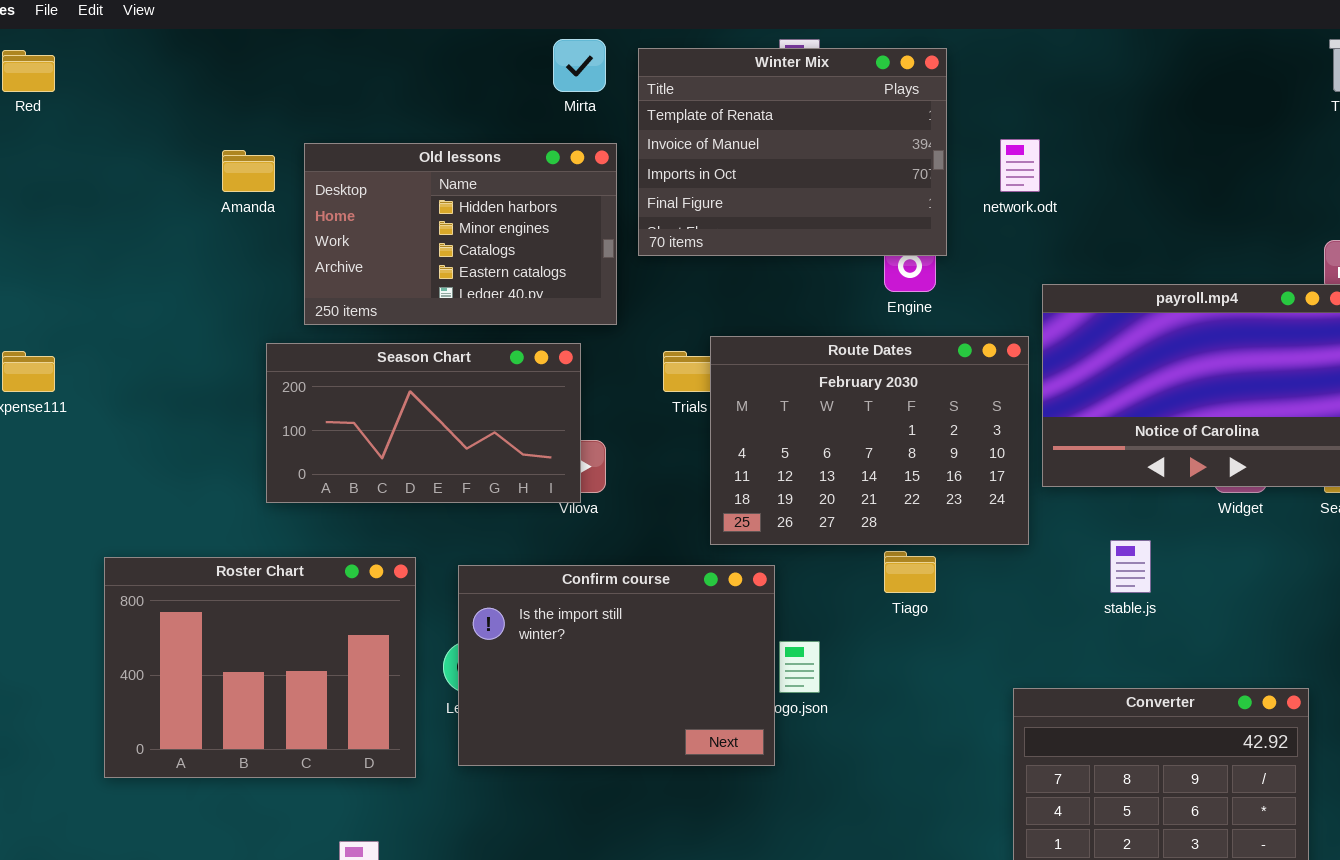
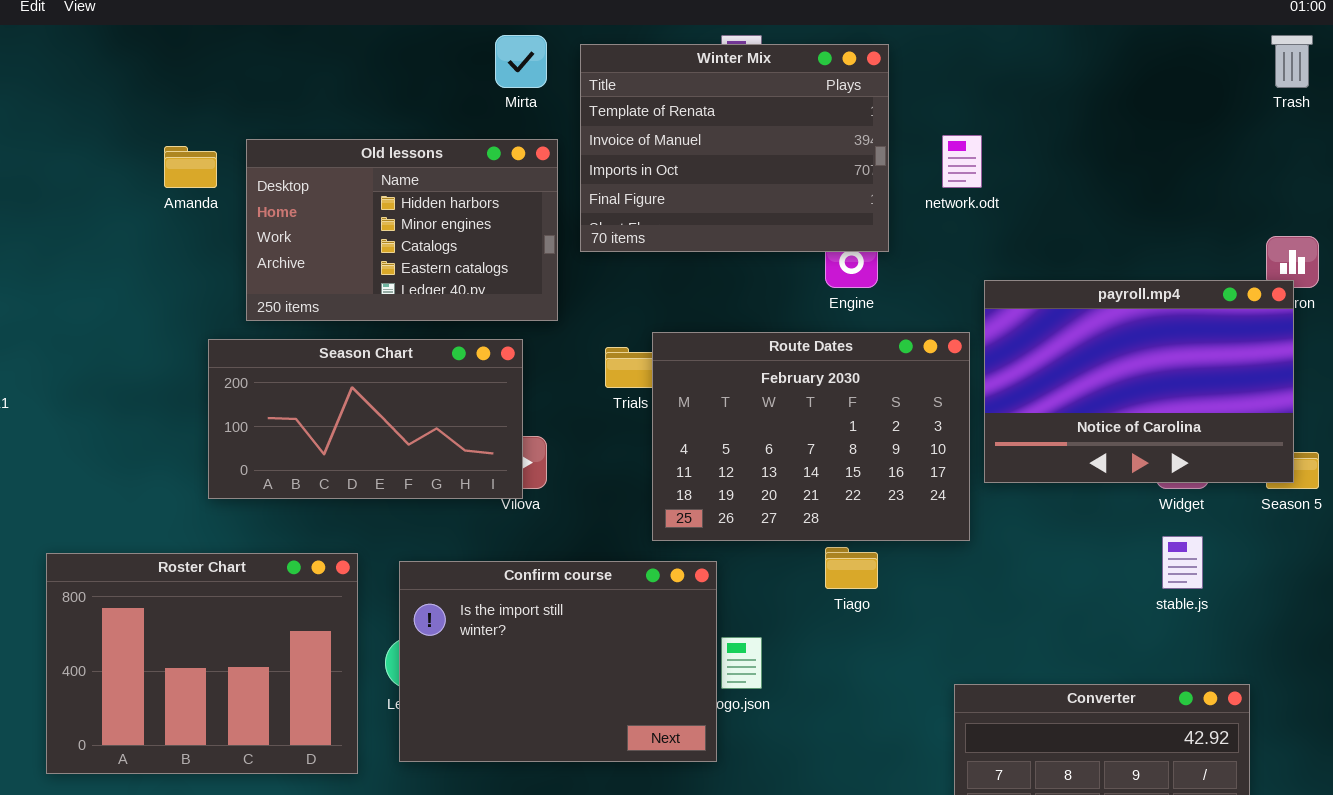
stable.js: [1110,540,1151,593] -> [1162,536,1203,589], moved

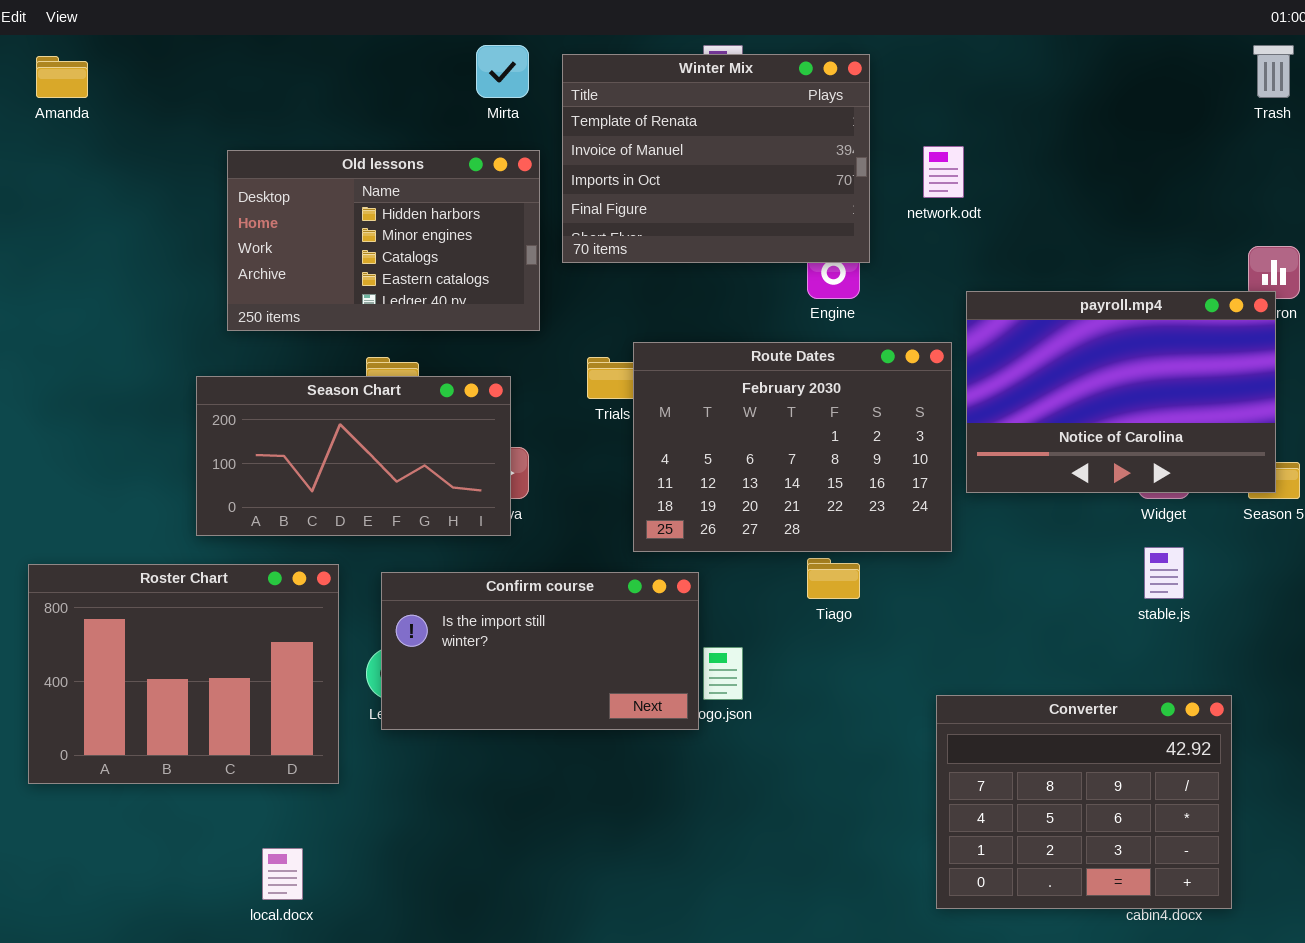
Amanda: [164,146,217,188] -> [36,56,88,98], moved
Season Chart: [208,339,523,499] -> [196,376,511,536], moved
Confirm course: [399,561,717,762] -> [381,572,699,730], resized

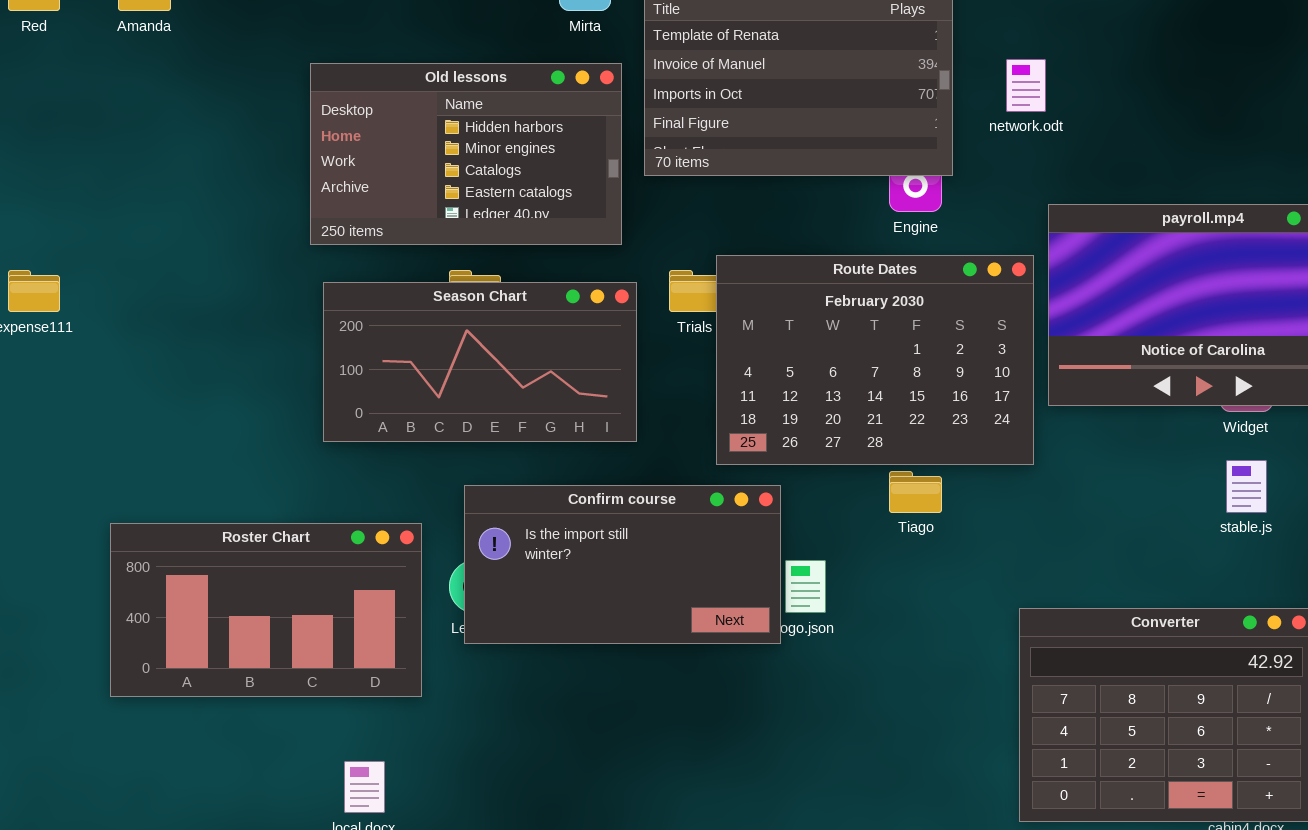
Season Chart: [196,376,511,536] -> [323,282,637,442], moved
Roster Chart: [28,564,339,784] -> [110,523,422,697], resized

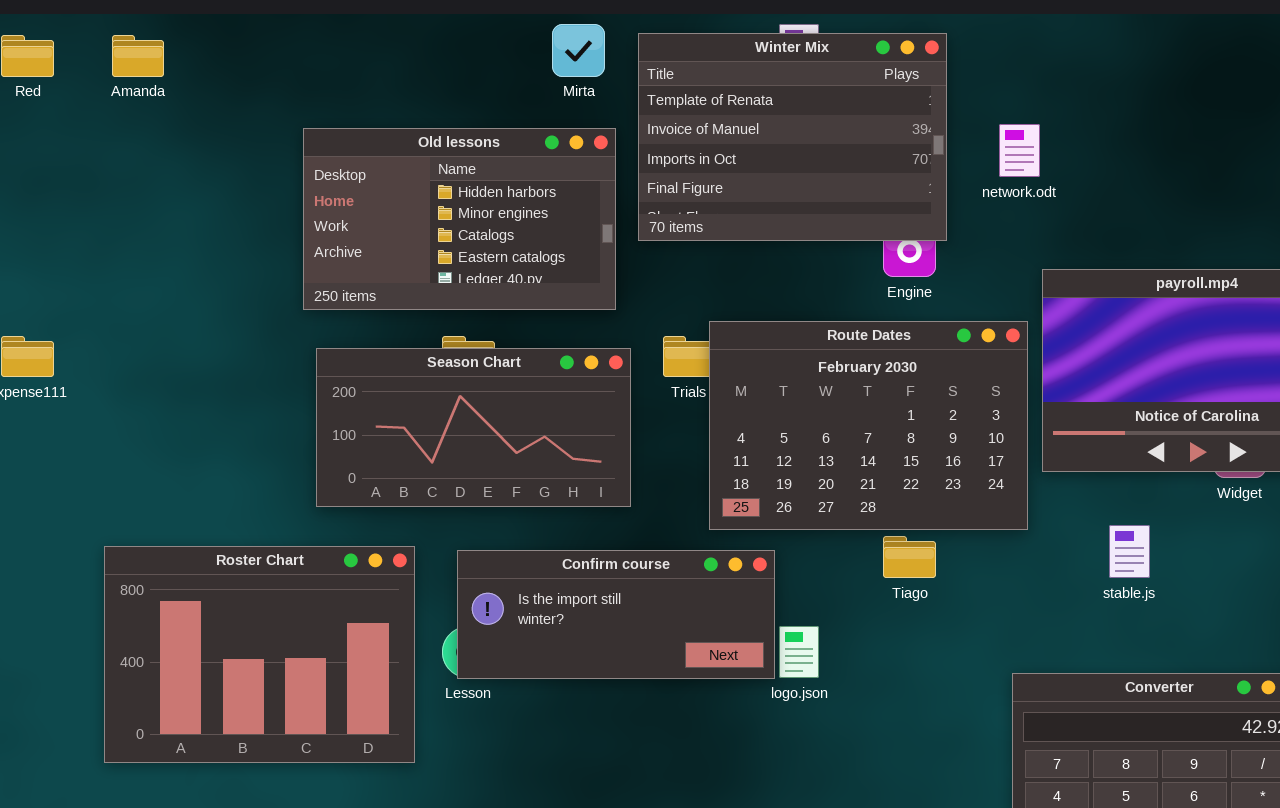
stable.js: [1226,460,1267,513] -> [1109,525,1150,578], moved
Confirm course: [464,485,781,644] -> [457,550,775,679], resized
Roster Chart: [110,523,422,697] -> [104,546,415,763], resized

